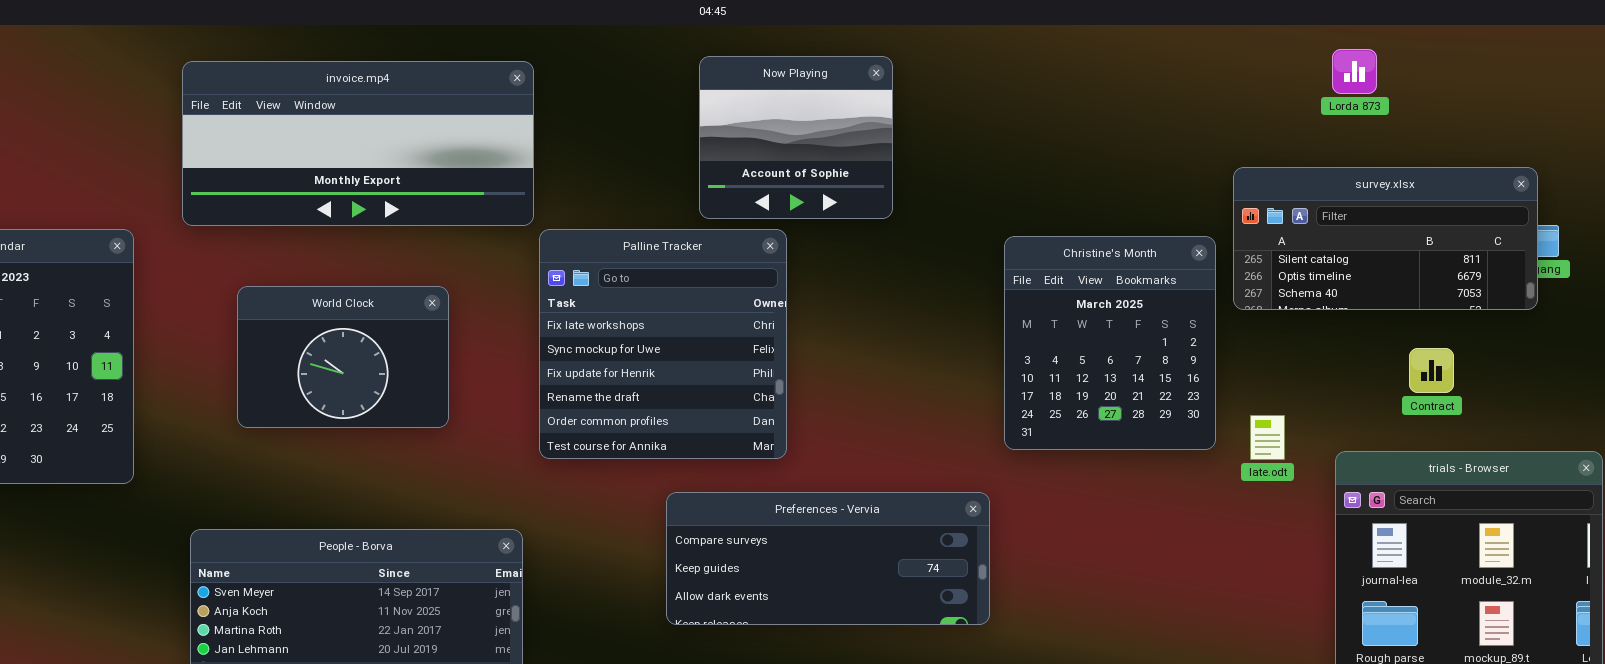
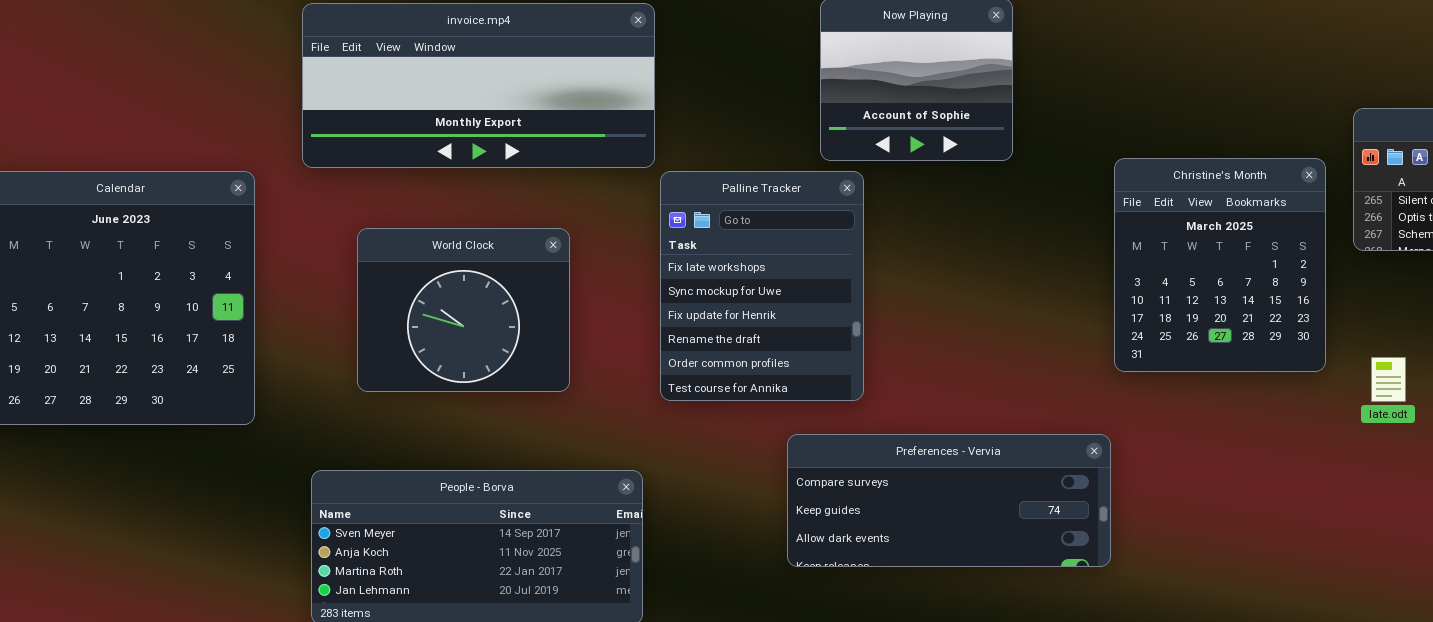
Palline Tracker: [539,229,787,459] -> [660,171,864,401], resized
Christine's Month: [1004,236,1216,450] -> [1114,158,1326,372], moved
World Clock: [237,286,449,428] -> [357,228,570,392], resized

